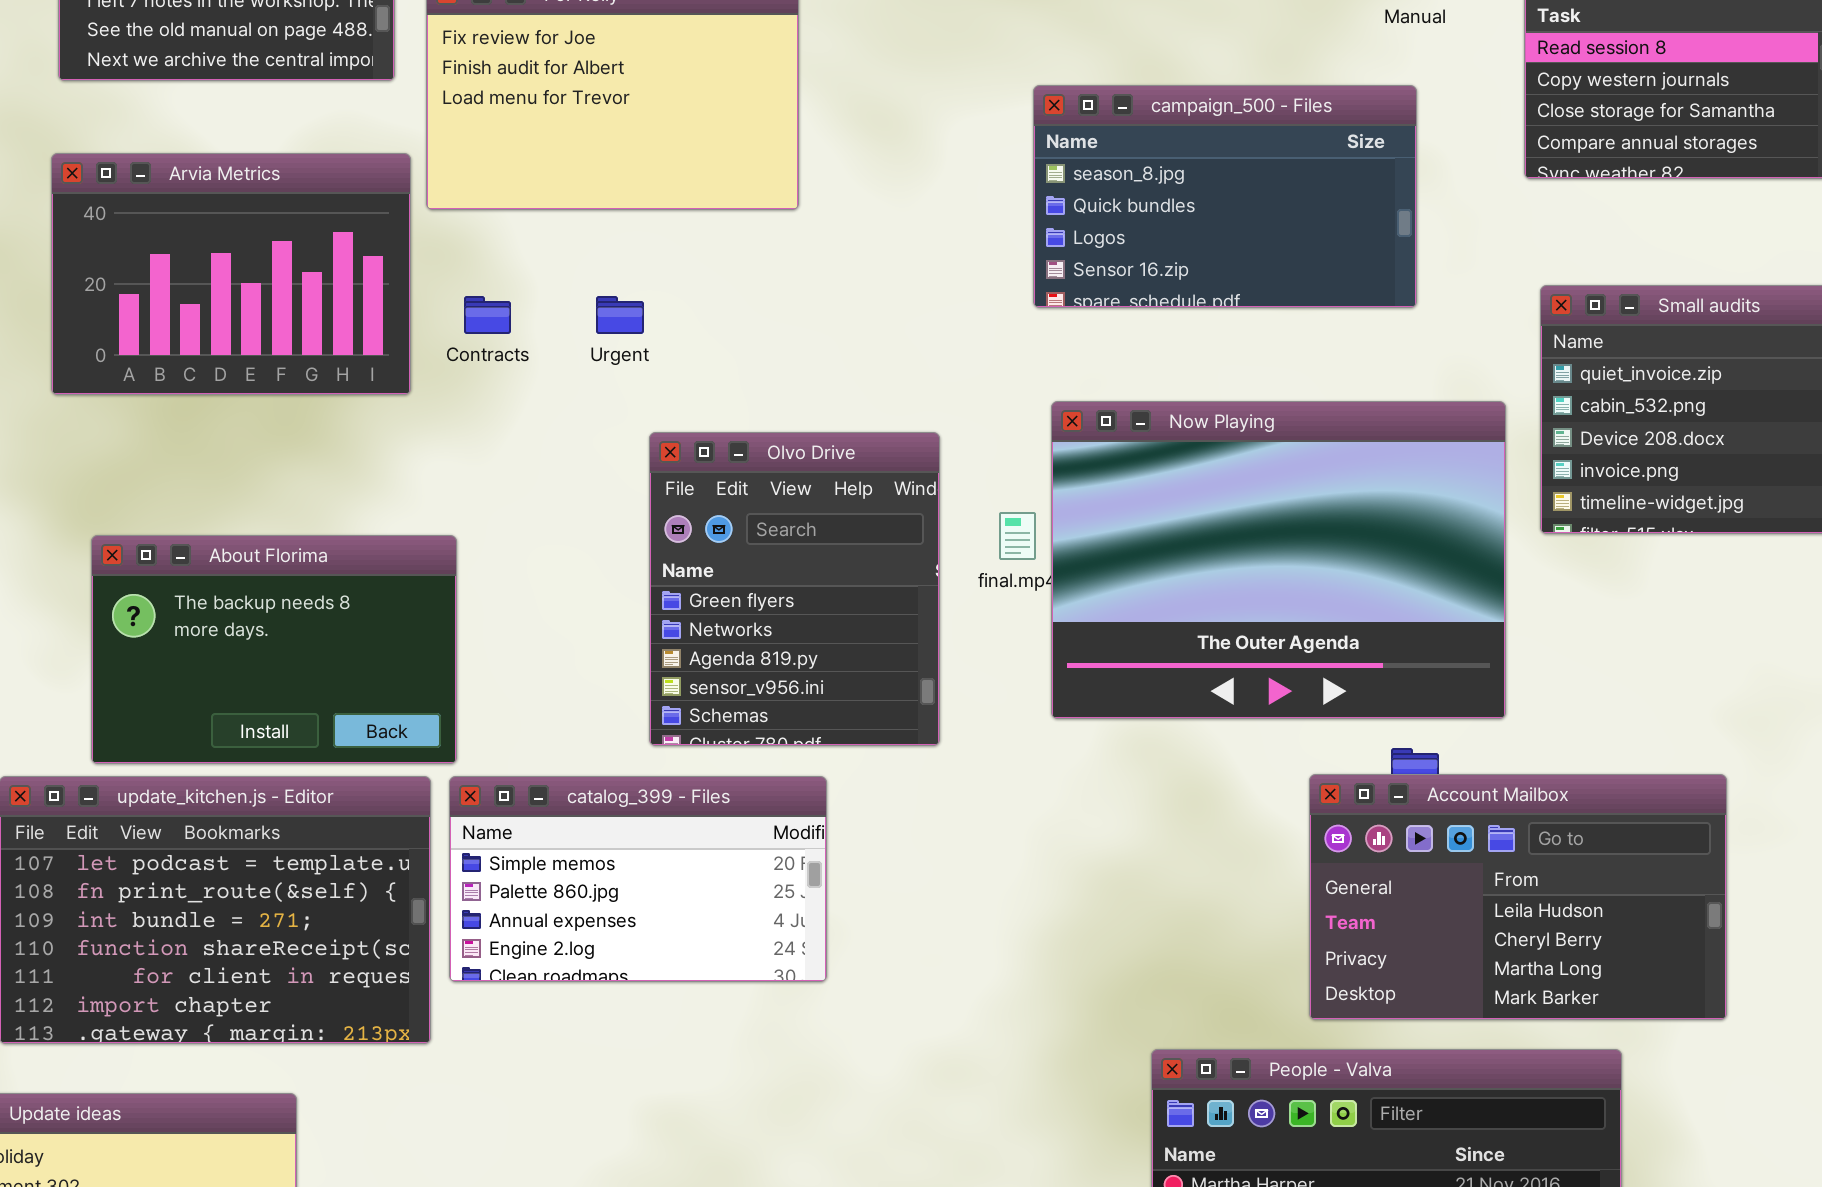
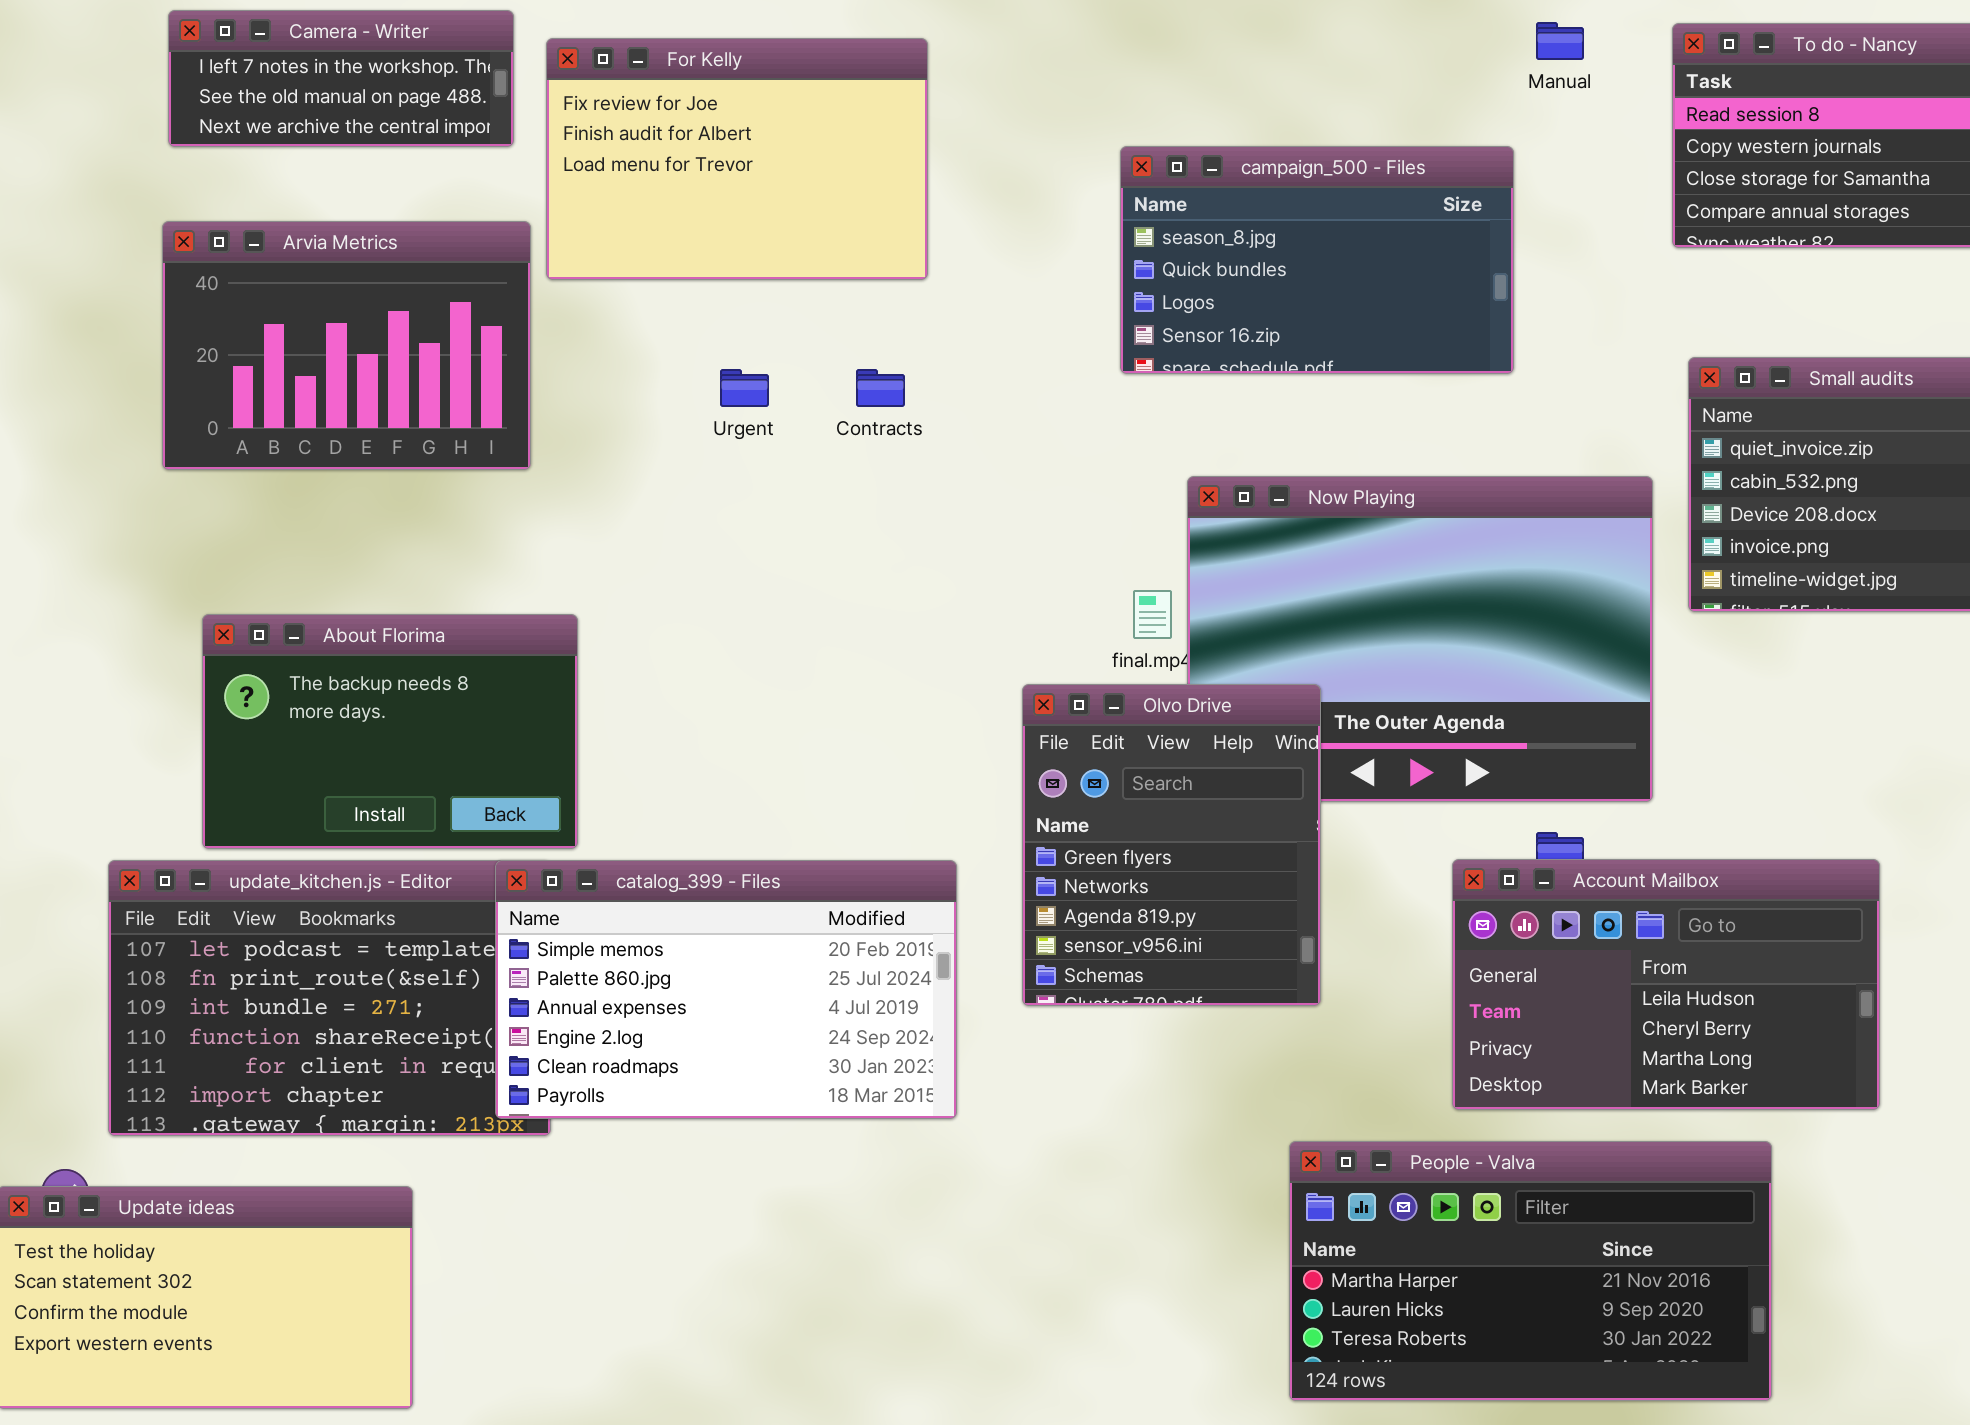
campaign_500 - Files: [1033,85,1417,308] -> [1120,146,1514,374], moved
Contracts: [464,296,511,334] -> [856,369,905,407], moved
Olvo Drive: [649,432,940,746] -> [1022,684,1321,1006], moved
catalog_399 - Files: [449,776,827,982] -> [495,860,957,1119], resized

